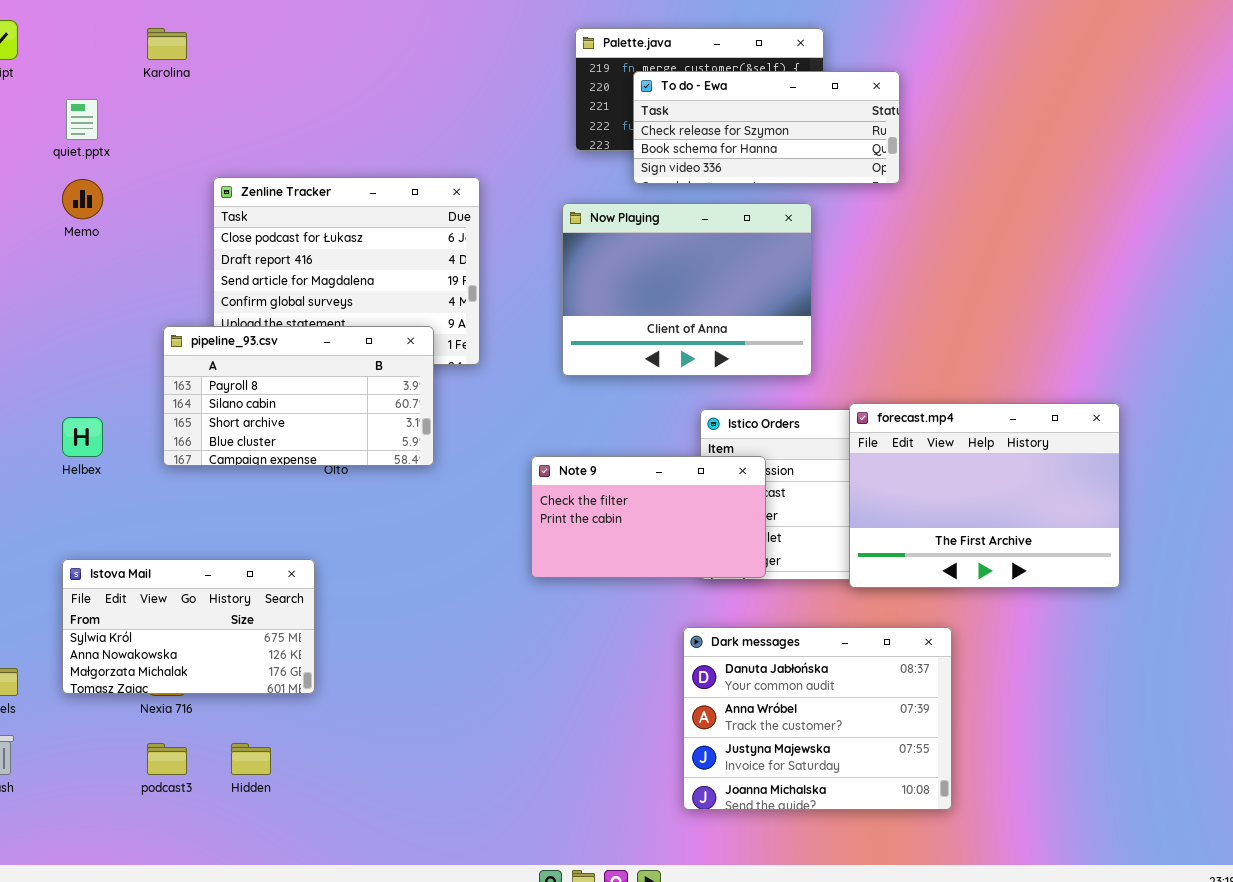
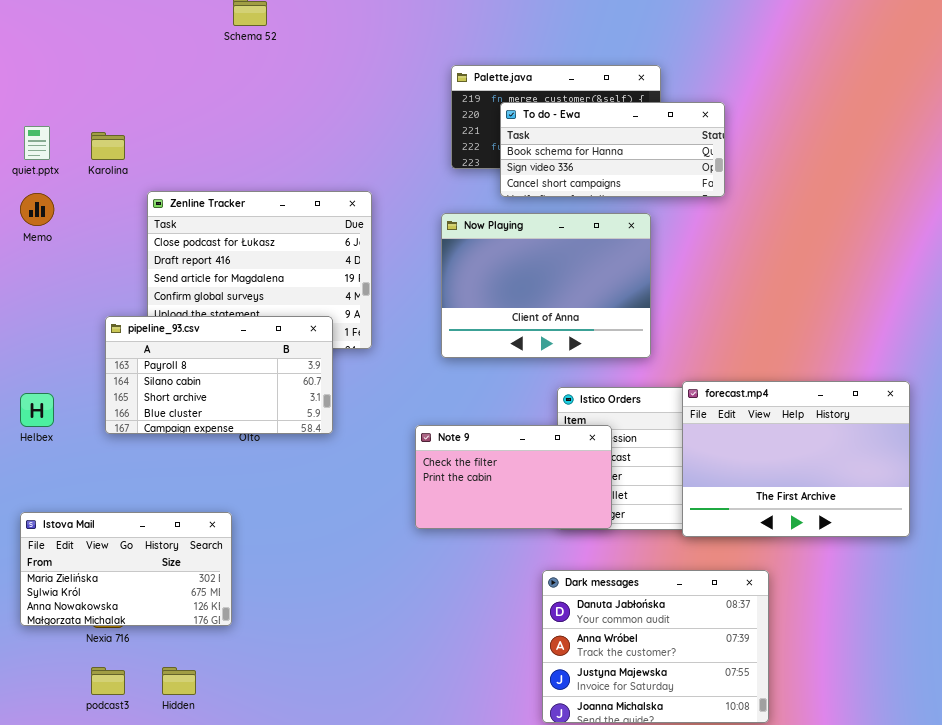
Karolina: [147,28,187,60] -> [91,132,125,160], moved
To do - Ewa: [633,71,900,184] -> [500,102,725,197], scrolled down 1 row
Istova Mail: [62,559,315,694] -> [20,512,232,626], scrolled up 1 row

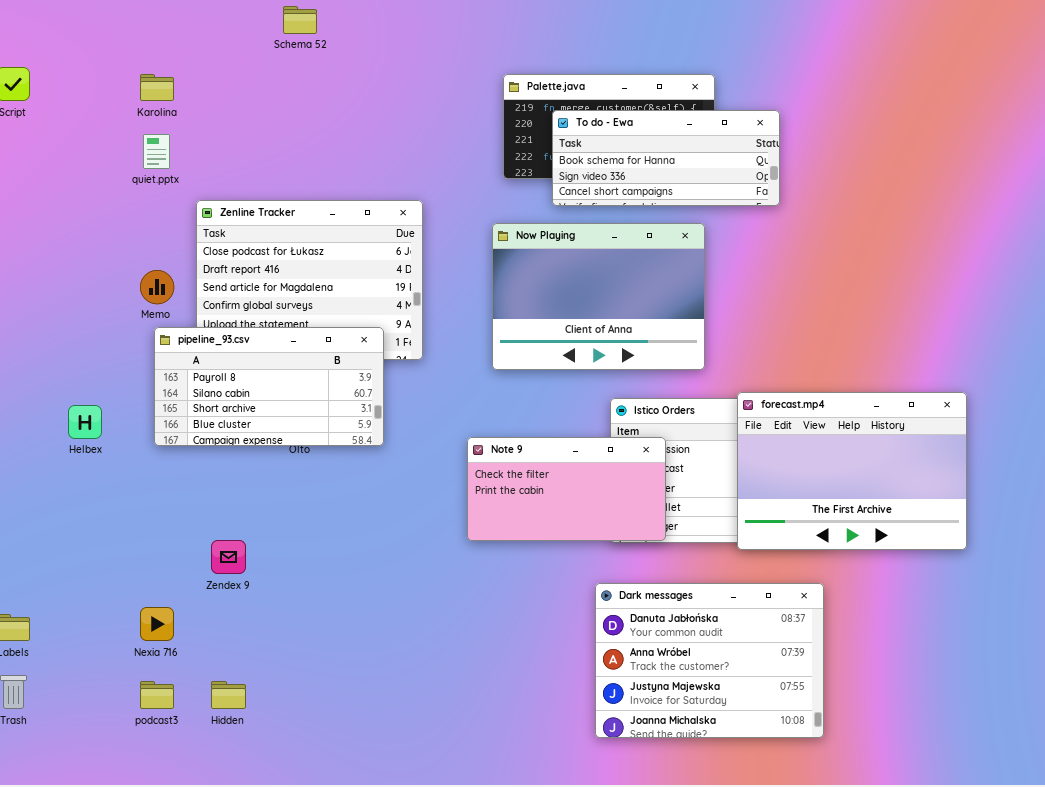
quiet.pptx: [24,126,50,160] -> [143,134,170,169], moved
Karolina: [91,132,125,160] -> [140,74,174,101], moved
Memo: [20,193,54,226] -> [140,270,174,304], moved
Istova Mail: [20,512,232,626] -> none, closed

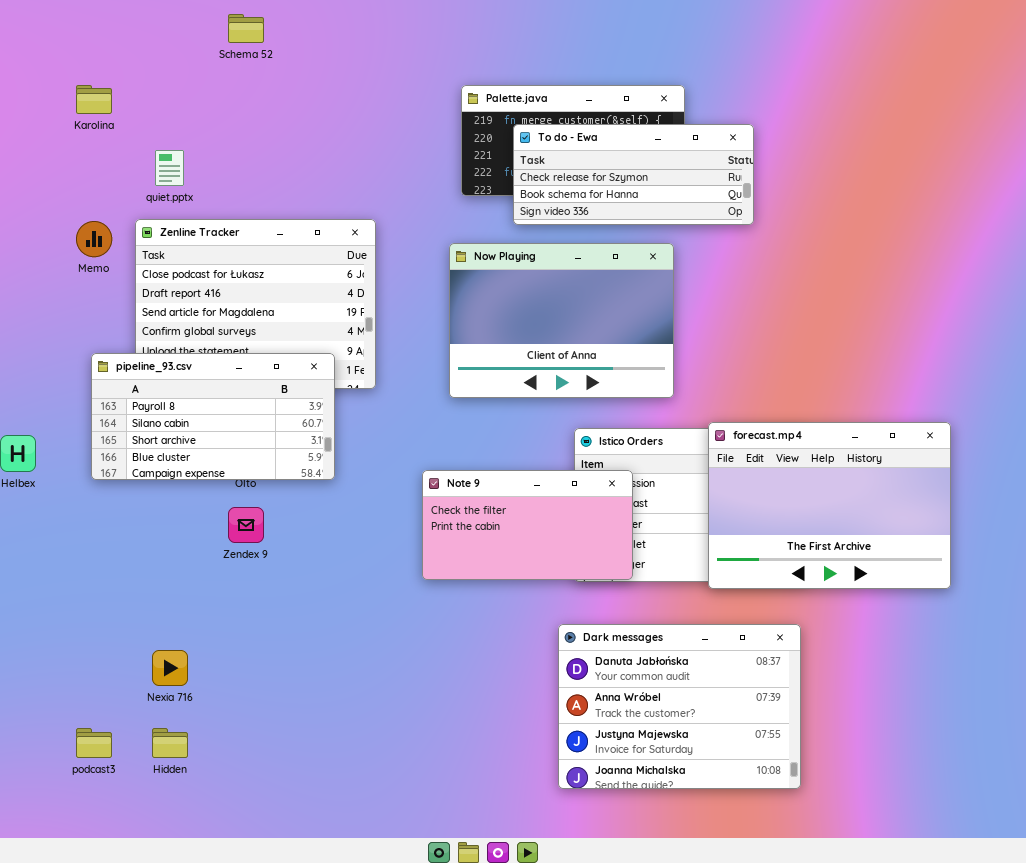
To do - Ewa: [552,110,780,206] -> [513,124,754,225], scrolled up 1 row
quiet.pptx: [143,134,170,169] -> [155,150,184,186], moved
Memo: [140,270,174,304] -> [76,221,112,257], moved
Zendex 9: [211,540,246,574] -> [228,507,264,543], moved
Nexia 716: [140,607,174,641] -> [152,650,188,686], moved

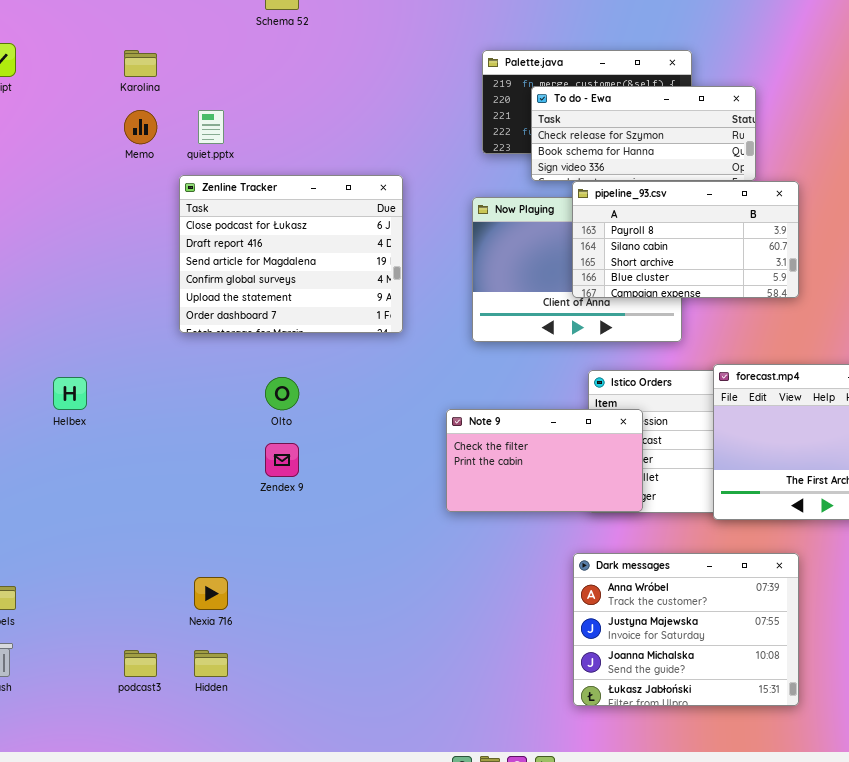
Memo: [76,221,112,257] -> [124,110,157,144], moved
pipeline_93.csv: [91,353,335,480] -> [572,181,799,298], moved
Dark messages: [558,624,801,789] -> [573,553,799,706], scrolled down 1 row

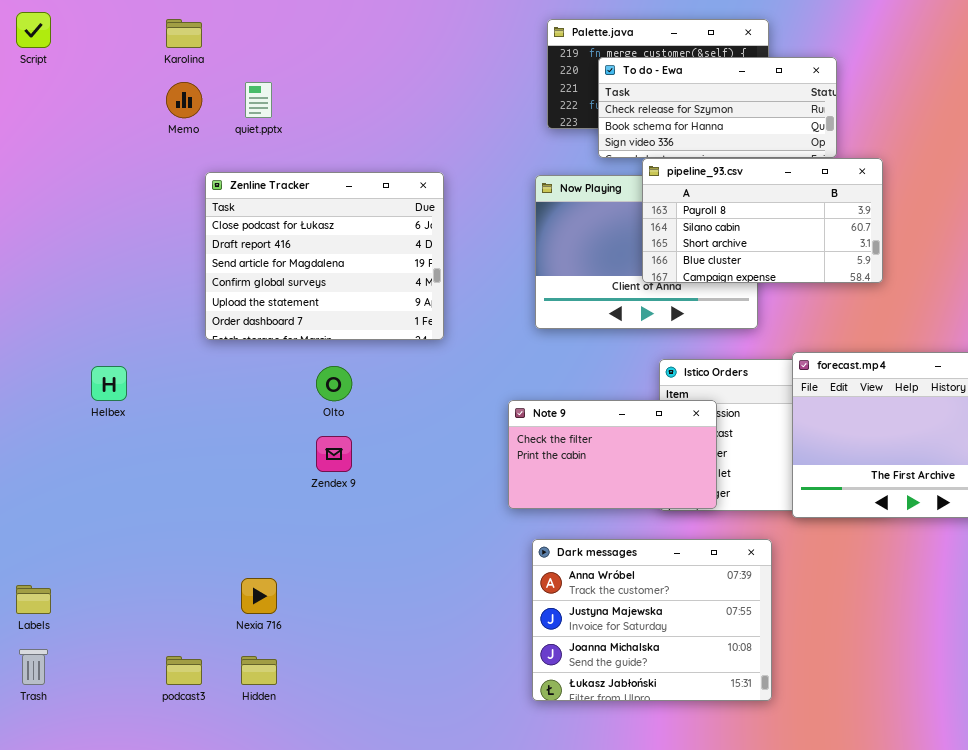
Zenline Tracker: [179,175,403,333] -> [205,172,444,340], moved
Dark messages: [573,553,799,706] -> [532,539,772,701], moved

